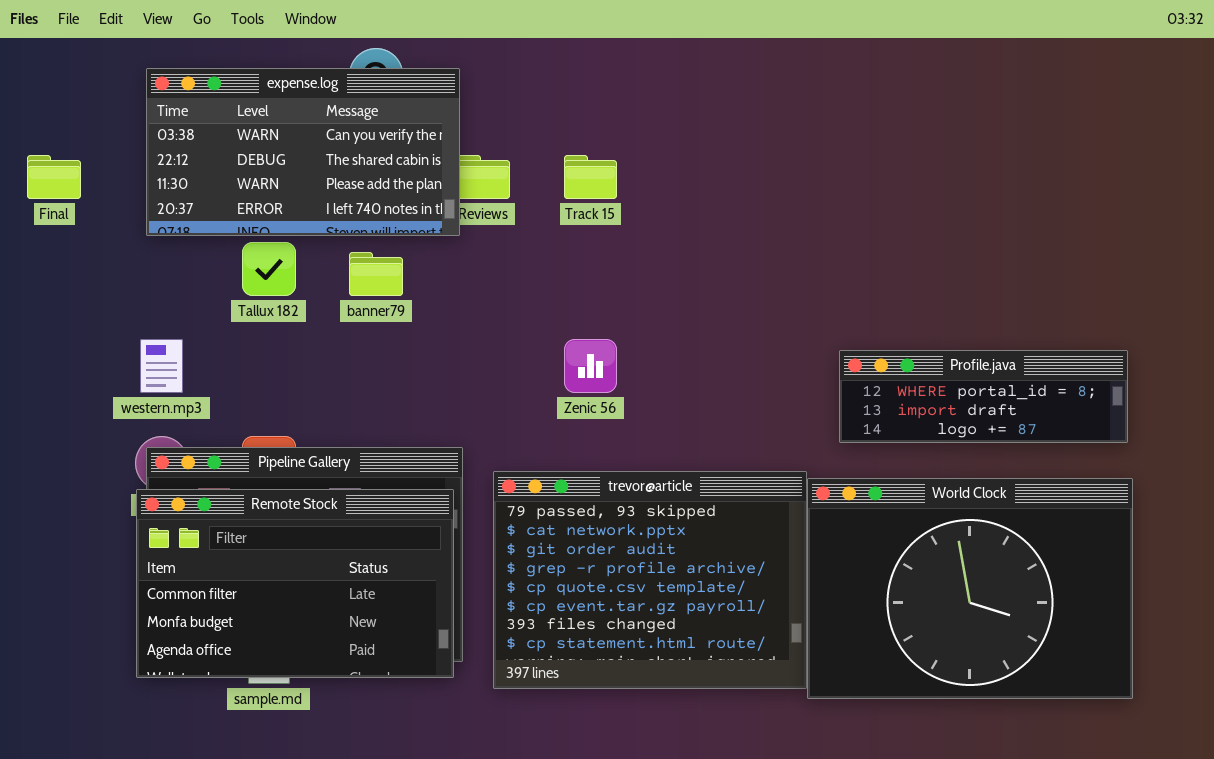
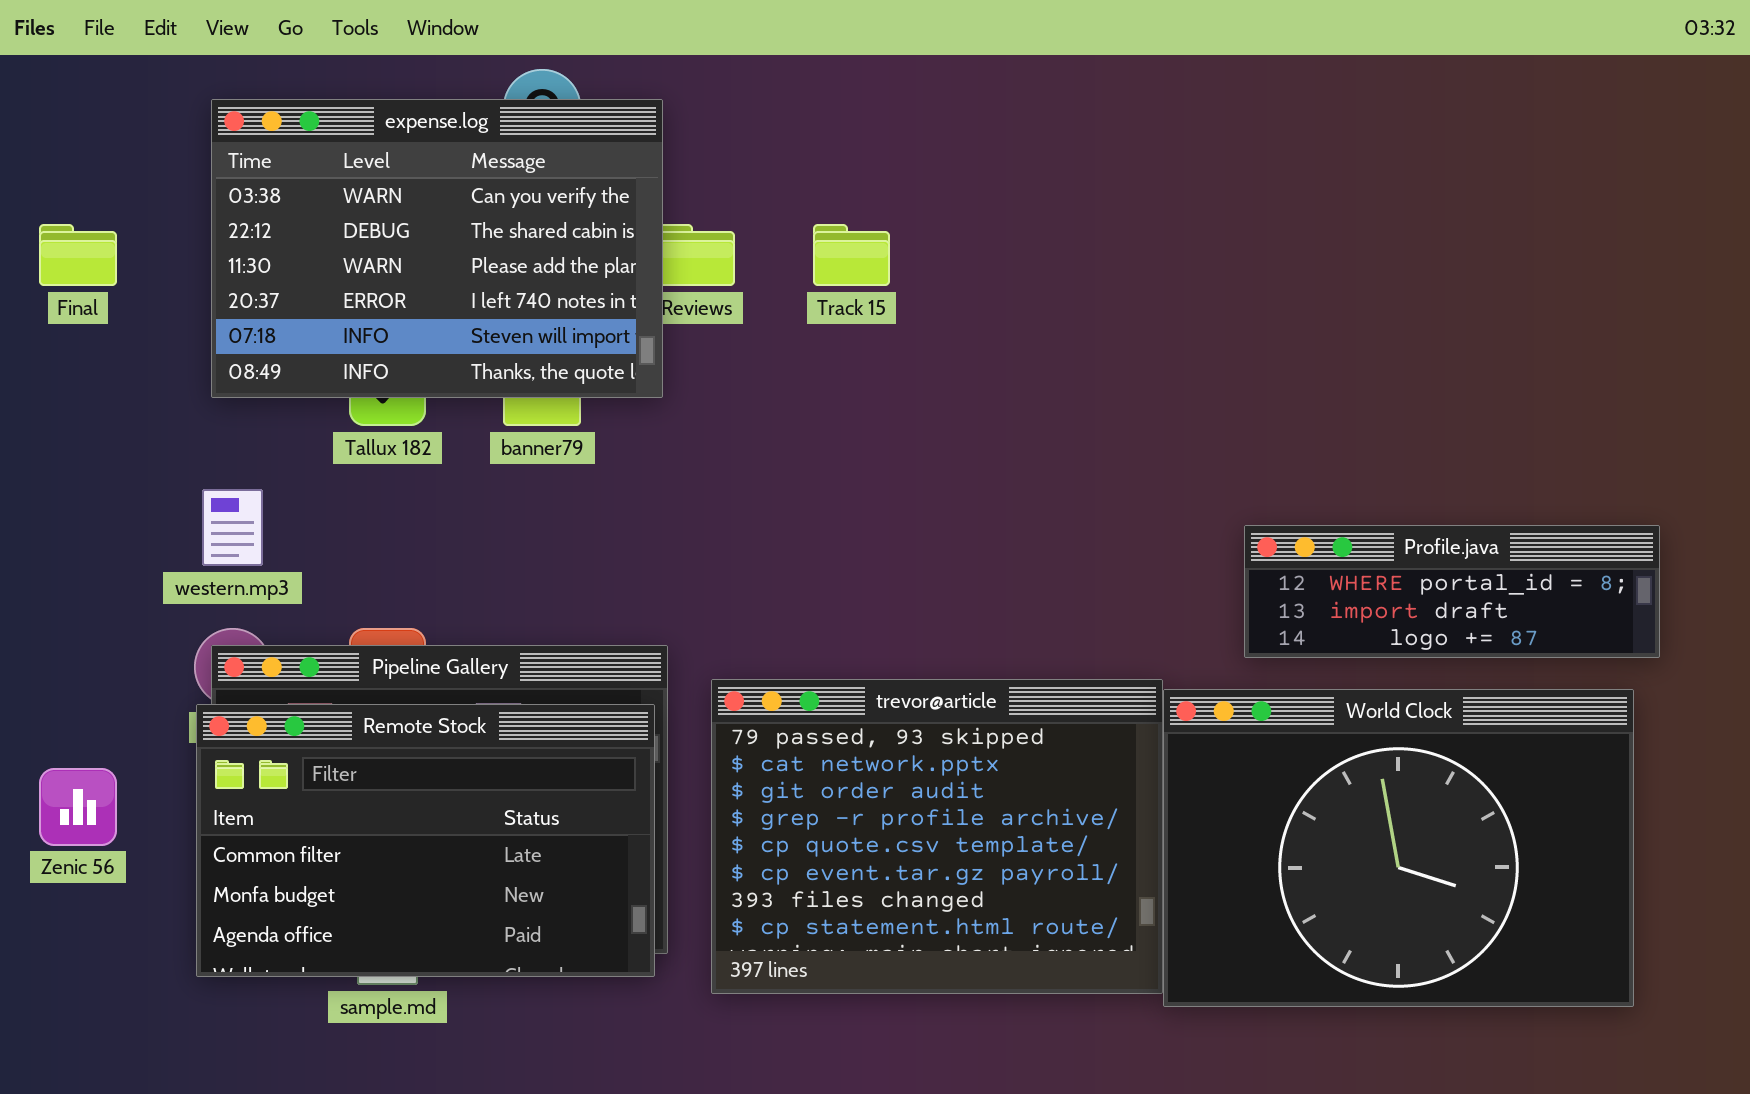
expense.log: [146,68,460,236] -> [211,99,663,398], resized
Zenic 56: [564,339,617,393] -> [39,768,117,846], moved
Profile.java: [839,350,1128,443] -> [1244,525,1660,658], moved

